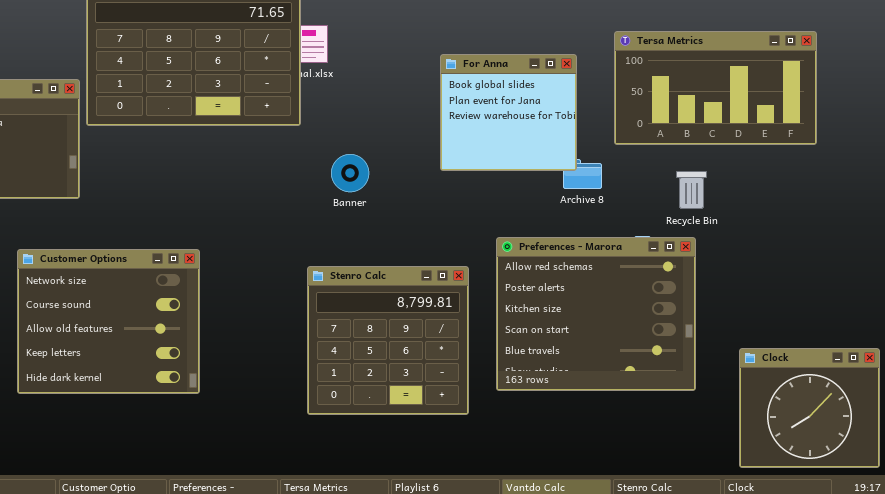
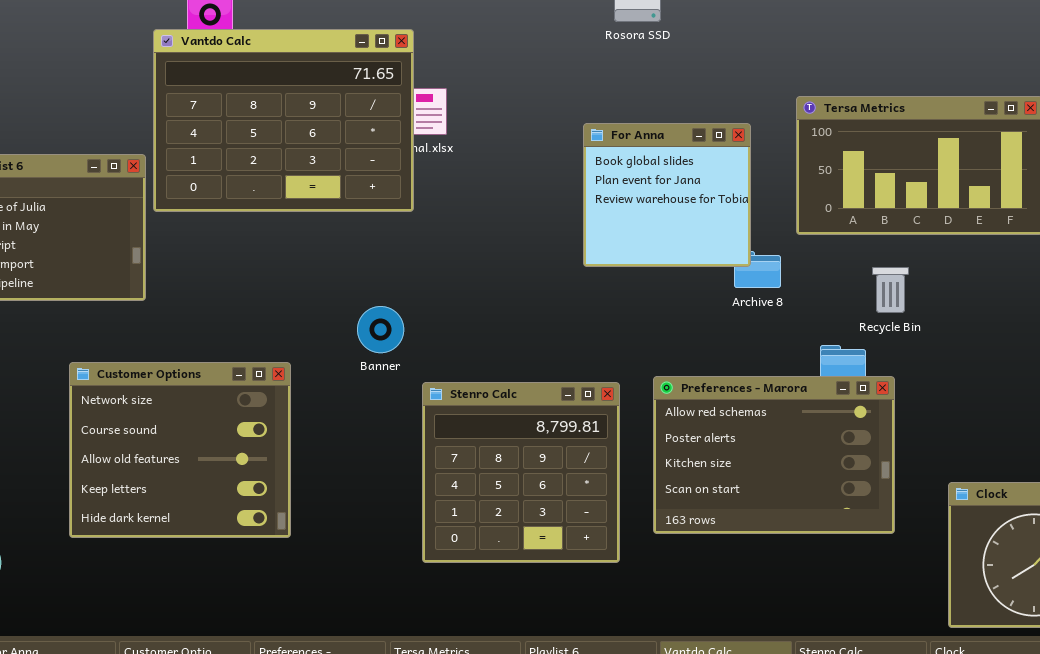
Banner: [331,154,369,192] -> [357,306,404,353], moved
Preferences - Marora: [496,237,696,391] -> [653,376,895,534], resized

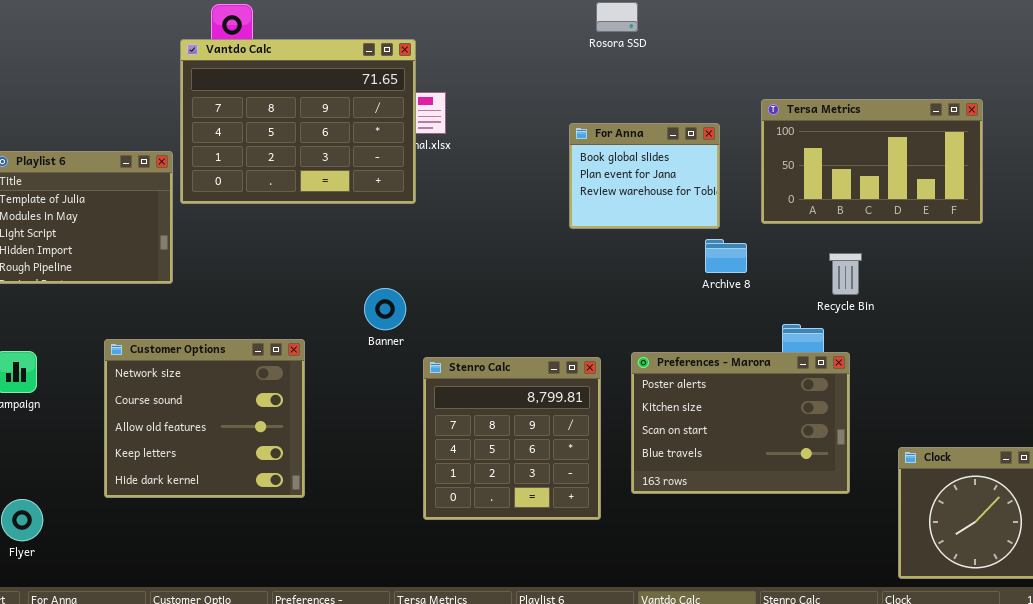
For Anna: [583,123,751,267] -> [569,123,720,229], resized
Preferences - Marora: [653,376,895,534] -> [631,352,850,494], scrolled down 1 row

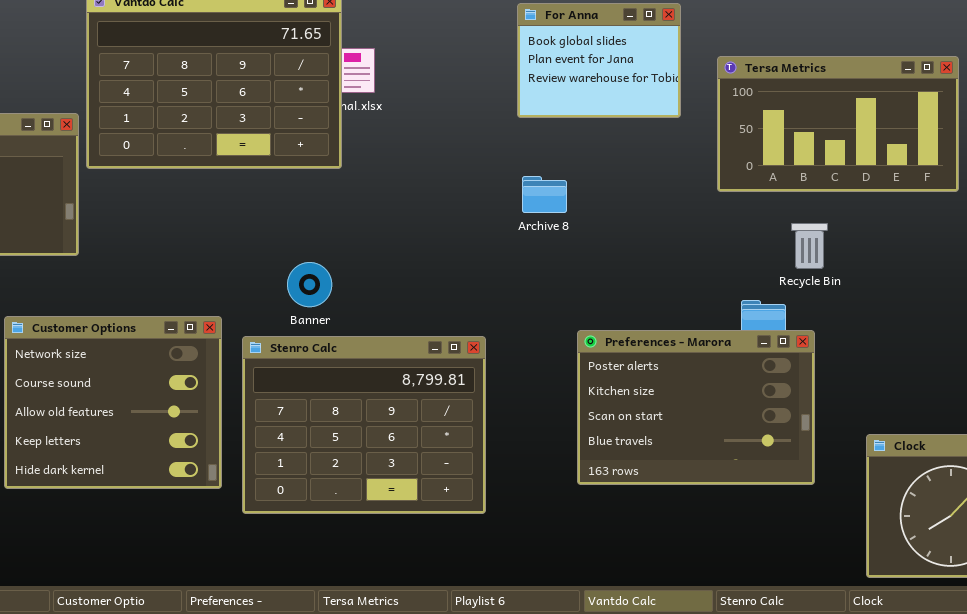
For Anna: [569,123,720,229] -> [517,3,681,118], moved
Archive 8: [705,239,747,273] -> [522,176,567,213], moved
Stenro Calc: [423,357,601,520] -> [242,336,486,514], moved, resized

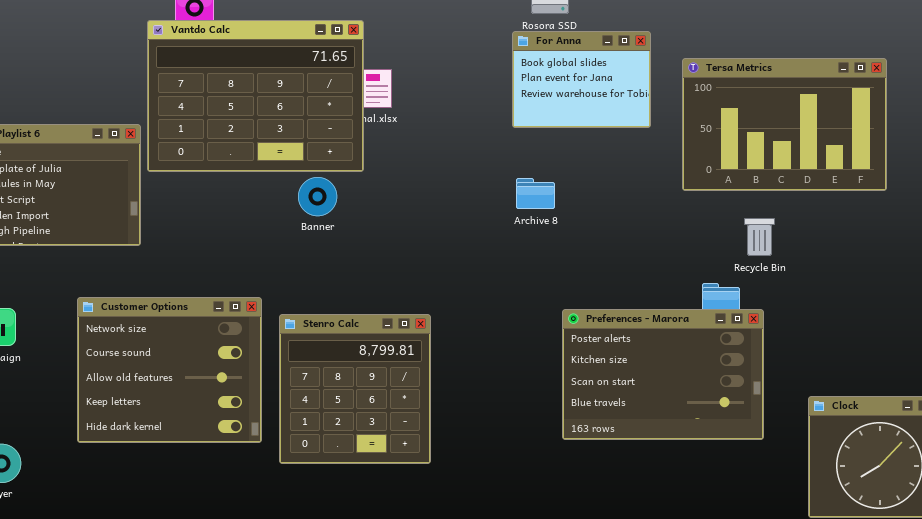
Tersa Metrics: [717,56,959,192] -> [682,58,887,191], resized
Banner: [287,262,332,307] -> [298,177,337,216], moved
Stenro Calc: [242,336,486,514] -> [279,314,431,464], resized

